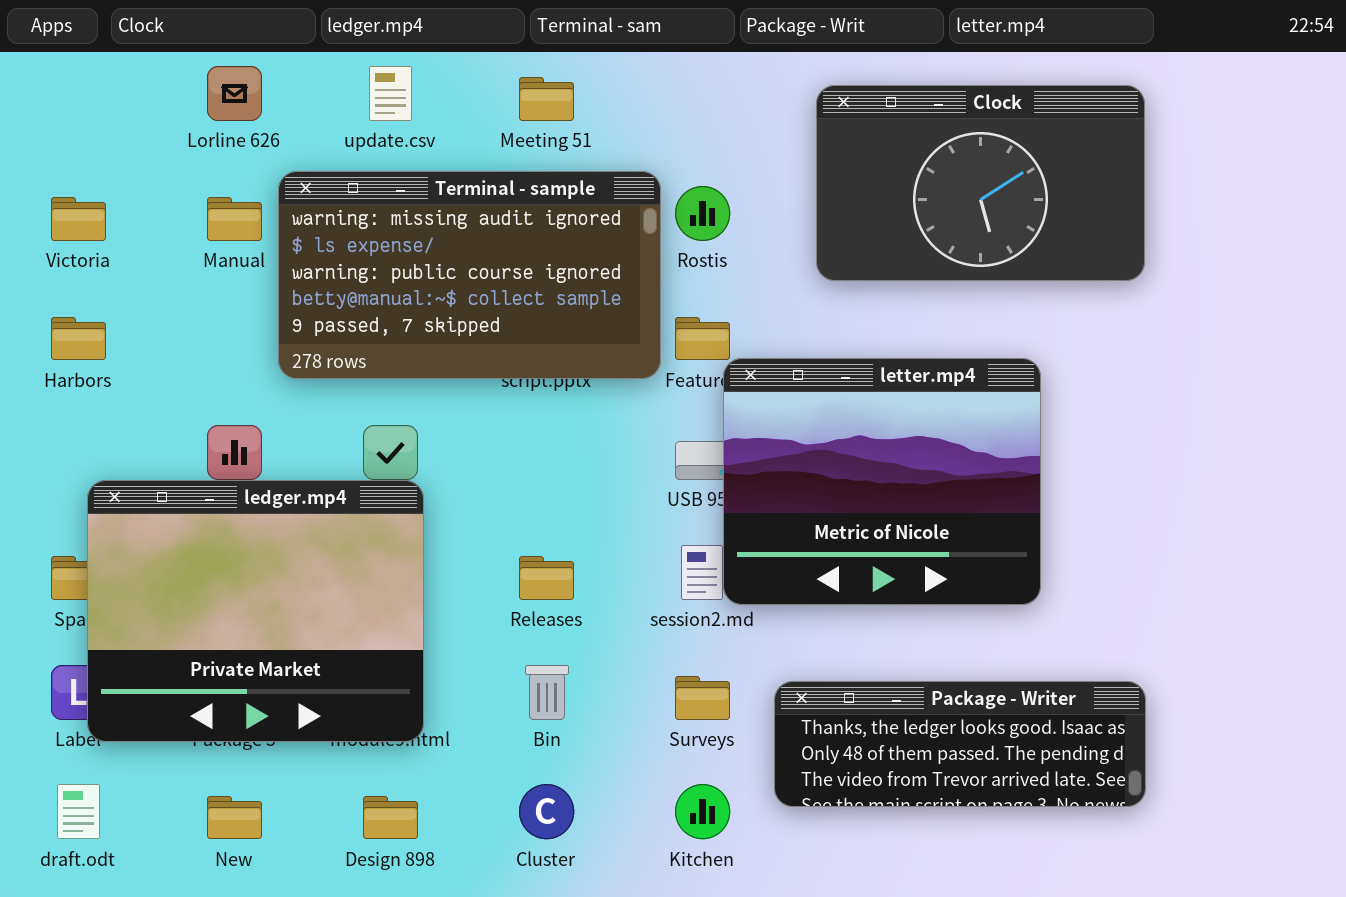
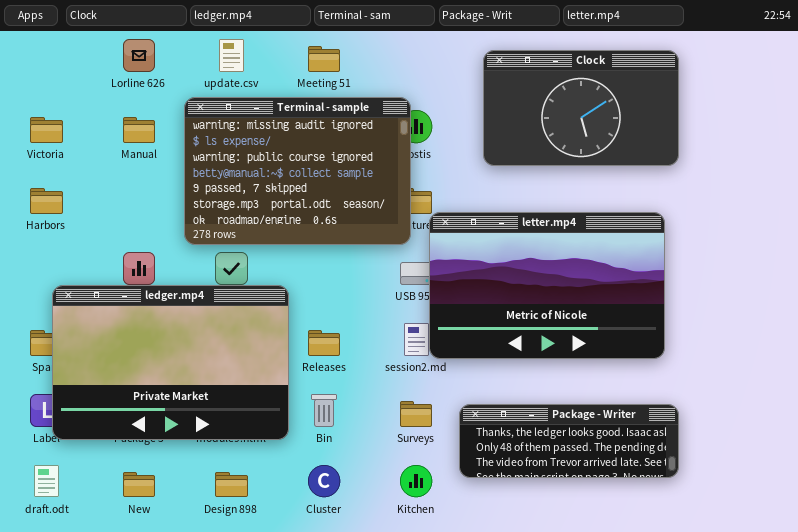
Terminal - sample: [278,171,661,379] -> [184,97,411,245], moved, resized
letter.mp4: [723,358,1041,605] -> [429,212,665,359], resized
ledger.mp4: [87,480,424,742] -> [52,285,289,440], resized

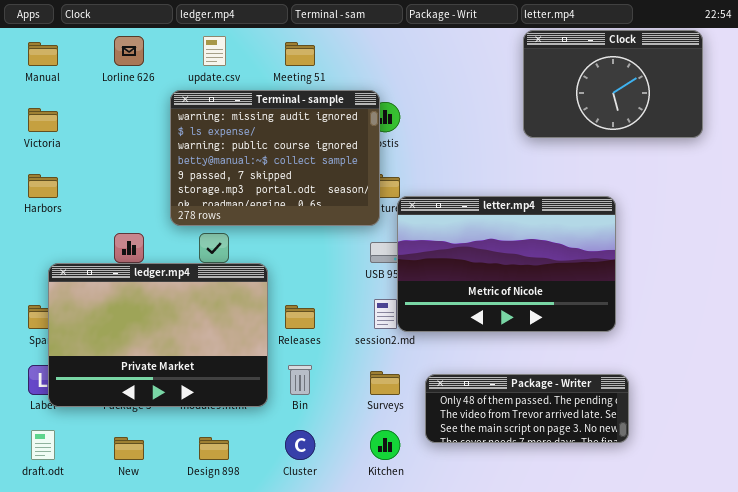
Clock: [483,50,679,166] -> [523,30,703,138], moved
Manual: [123,117,155,143] -> [28,42,58,66], moved
Package - Writer: [459,404,679,478] -> [425,374,629,443], scrolled down 1 row

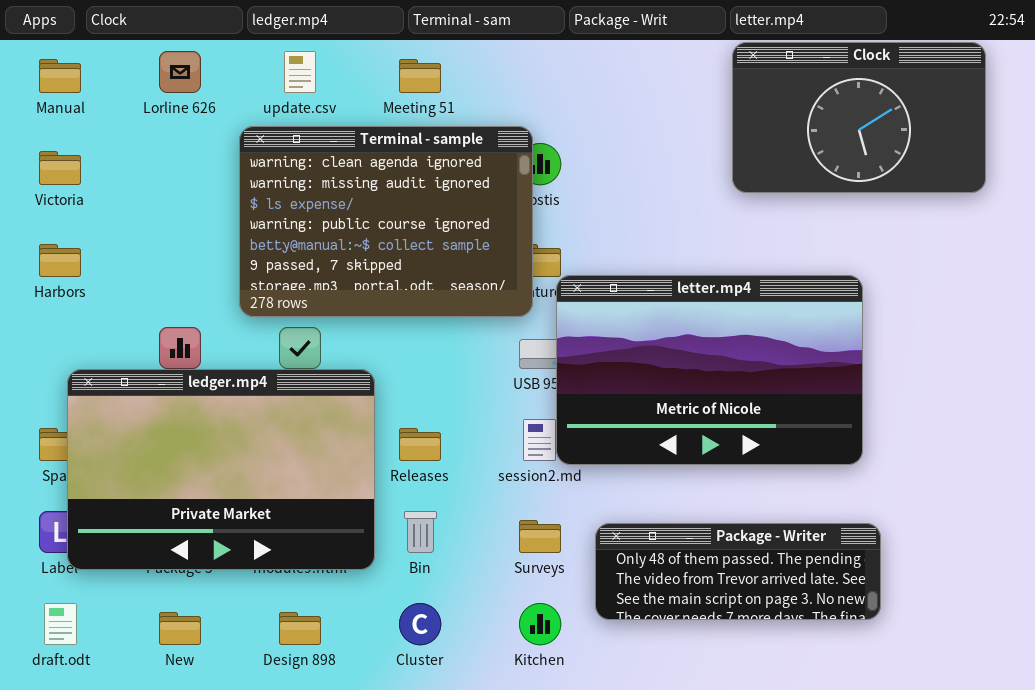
Terminal - sample: [170,90,380,226] -> [239,126,533,317], scrolled up 1 row

